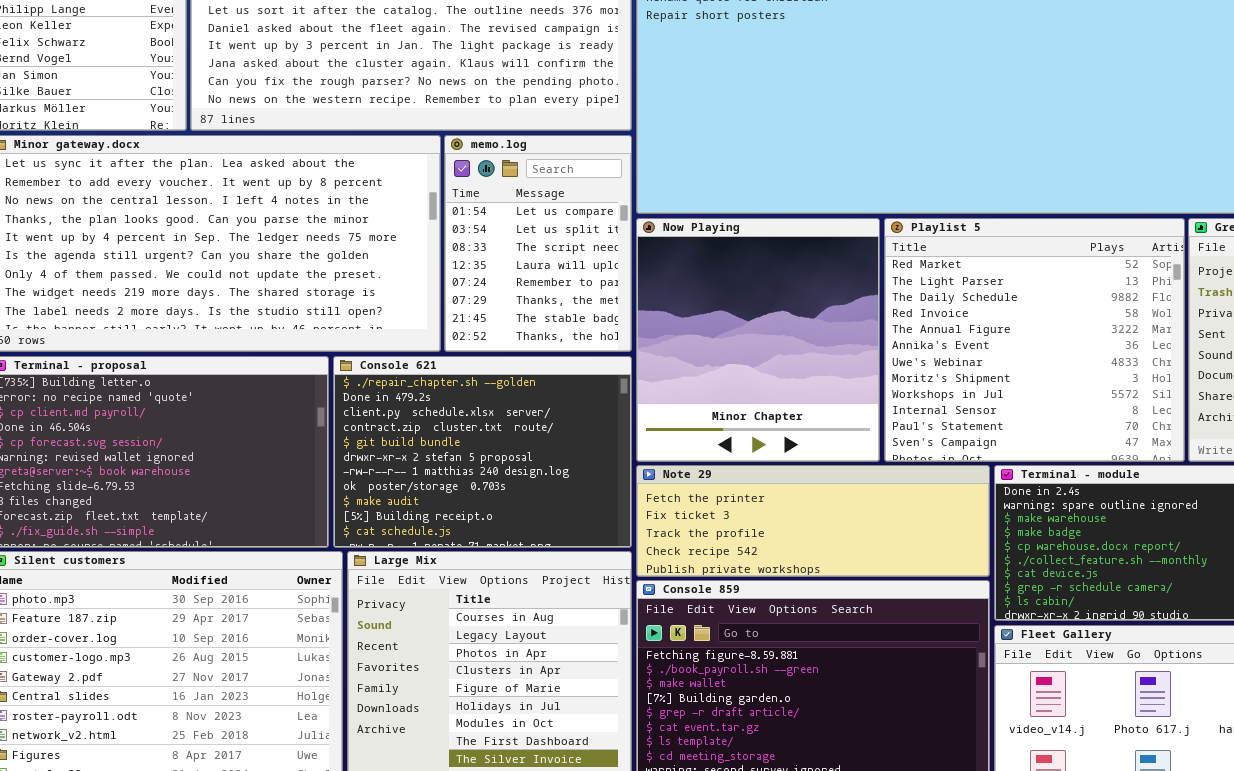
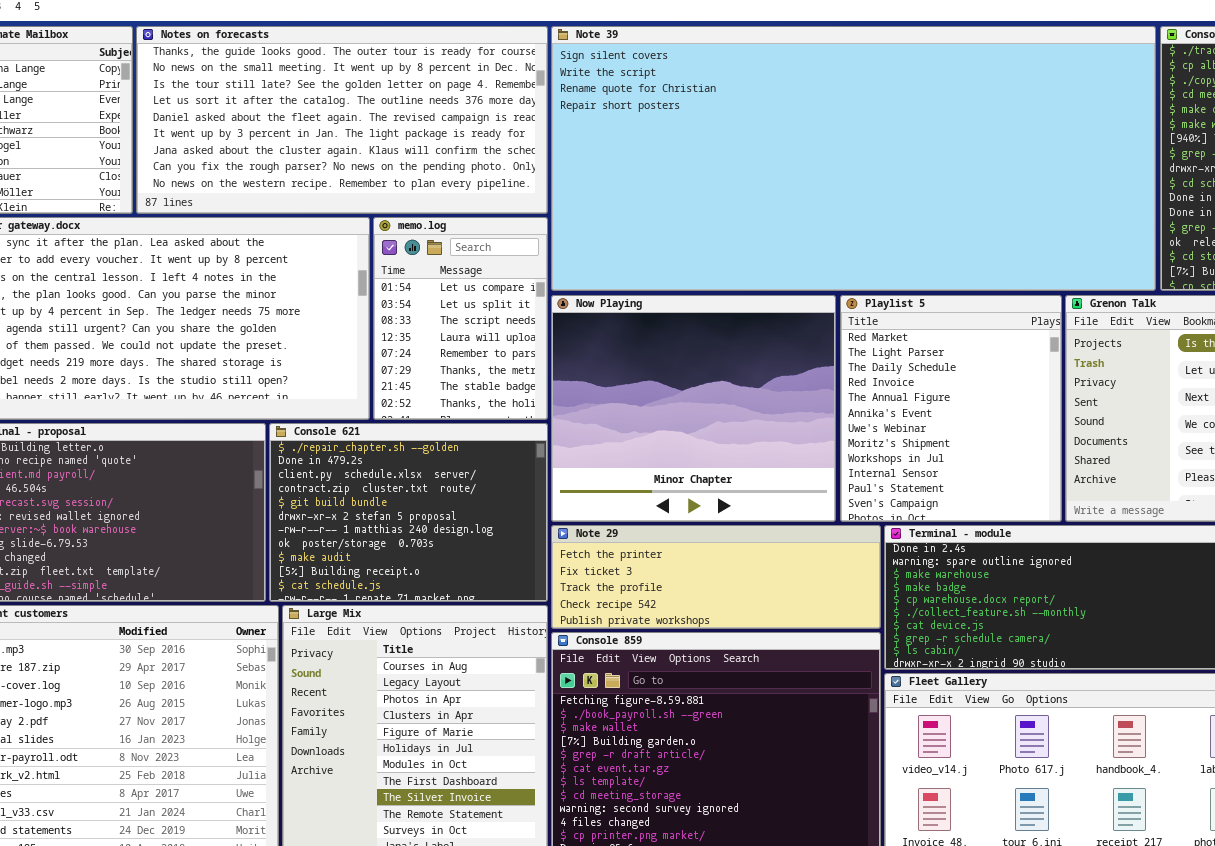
Now Playing: [636,218,880,462] -> [551,295,836,522], resized
Playlist 5: [884,218,1185,462] -> [840,295,1062,522], resized

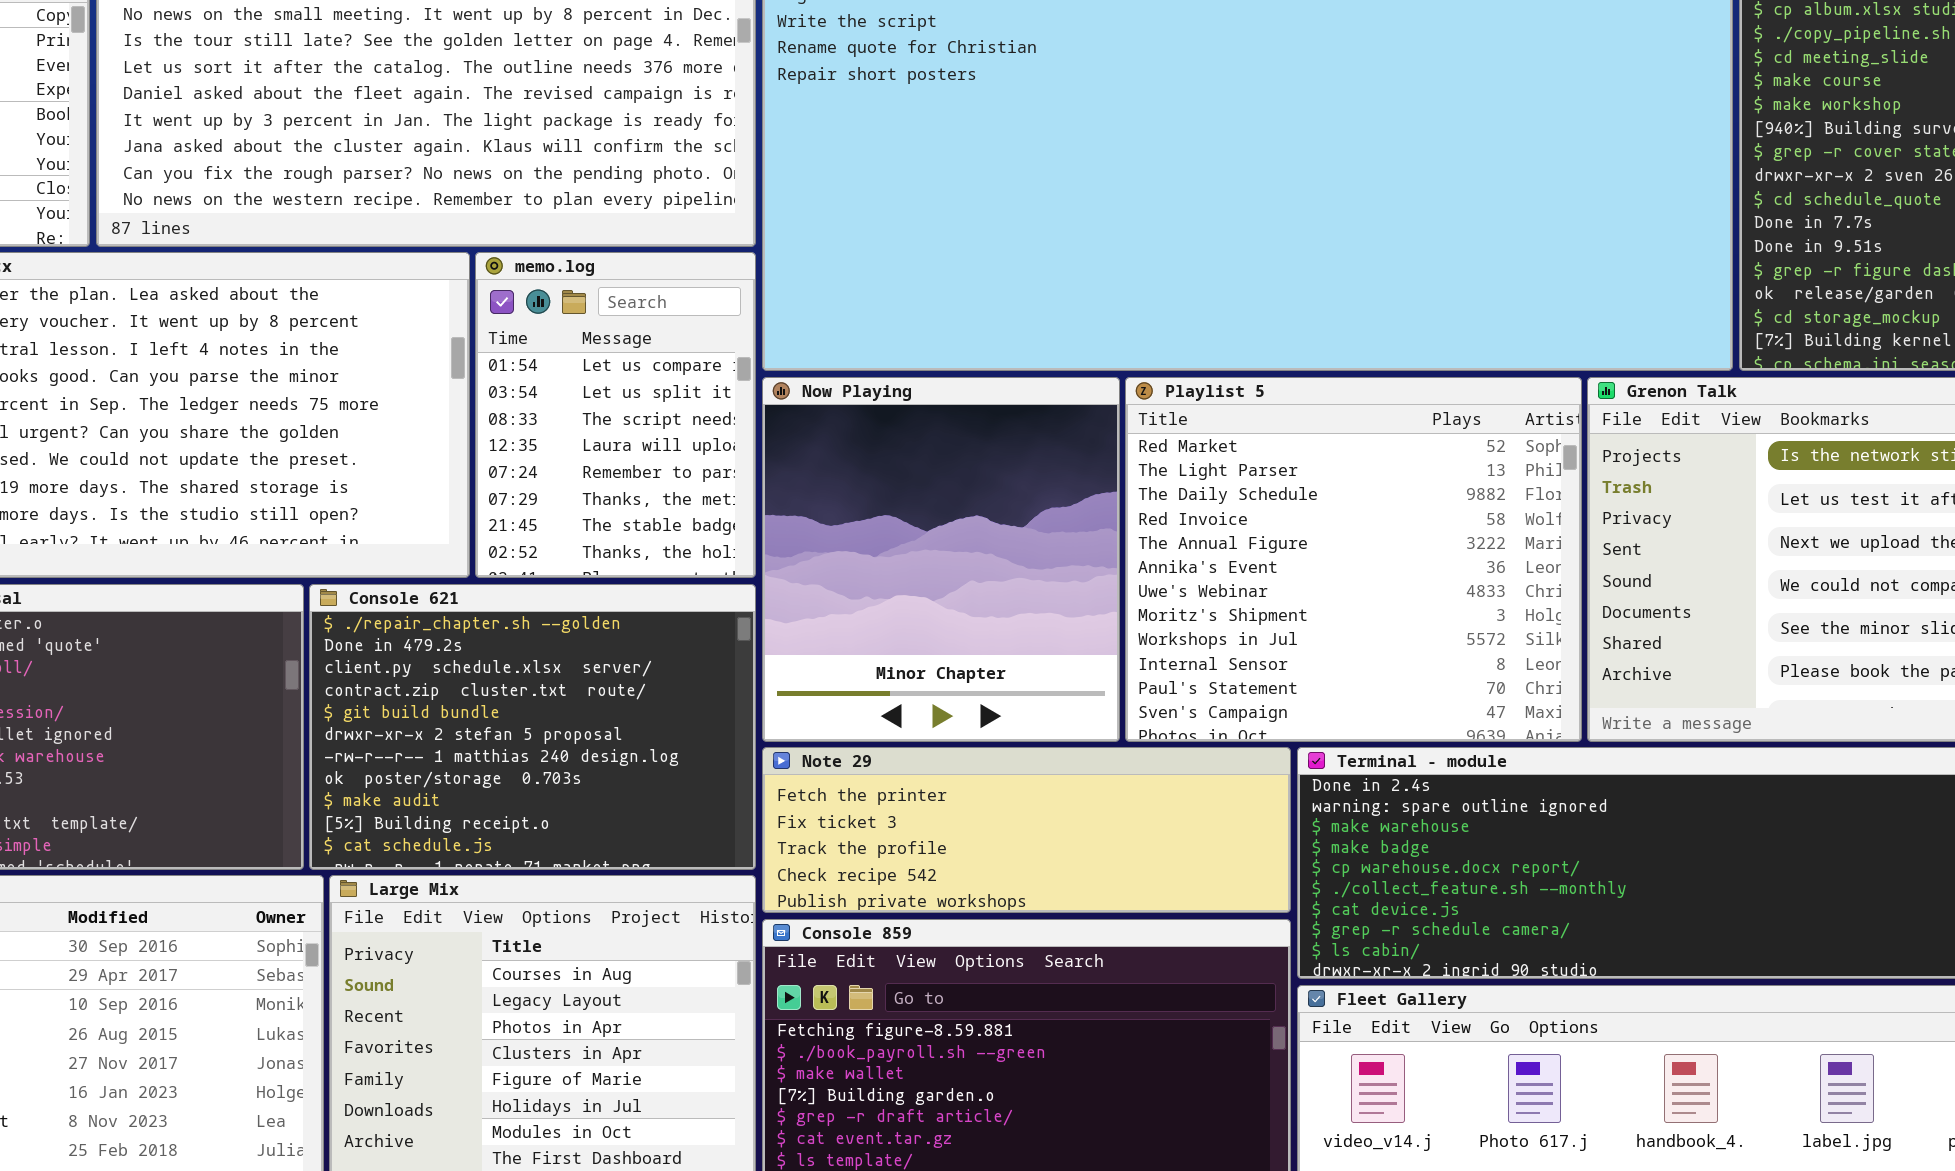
Now Playing: [551,295,836,522] -> [762,377,1120,742], resized
Playlist 5: [840,295,1062,522] -> [1125,377,1582,742], resized

